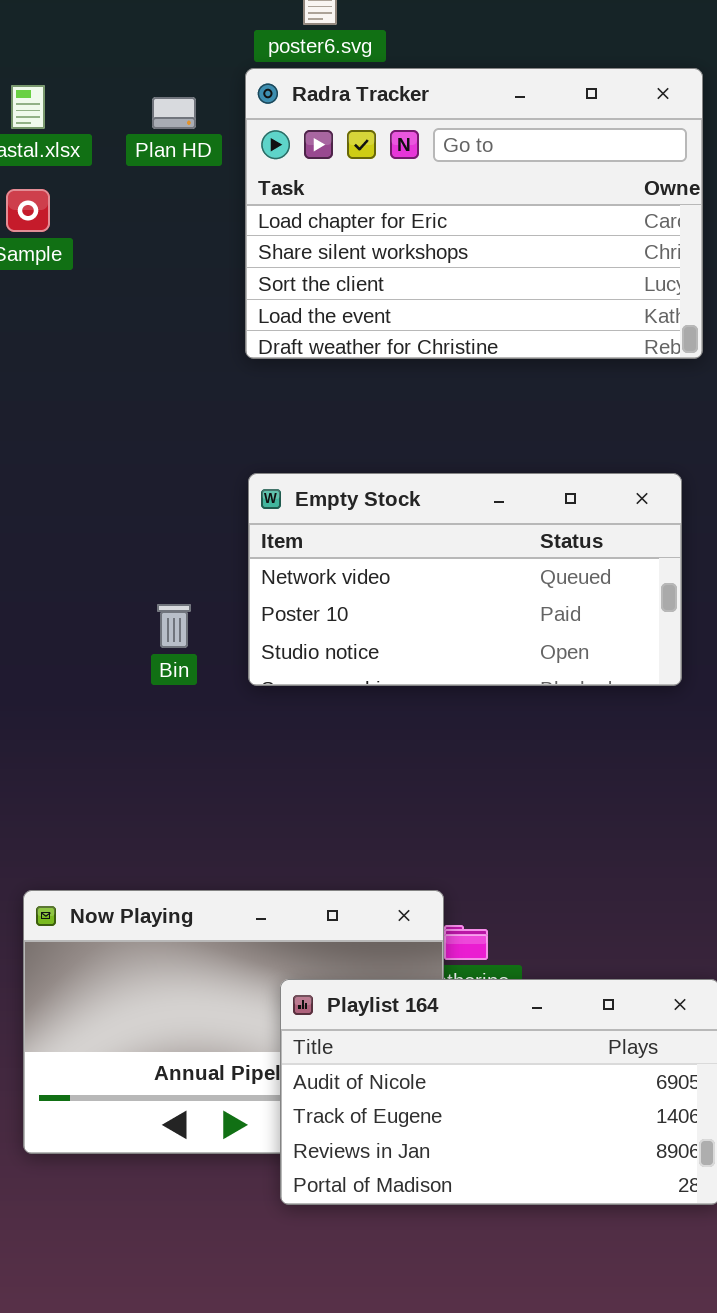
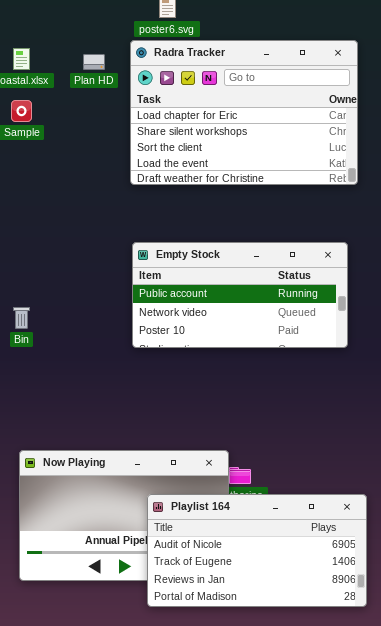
Empty Stock: [248,473,682,686] -> [132,242,348,348], scrolled up 1 row
Bin: [157,604,191,648] -> [13,307,30,329], moved

